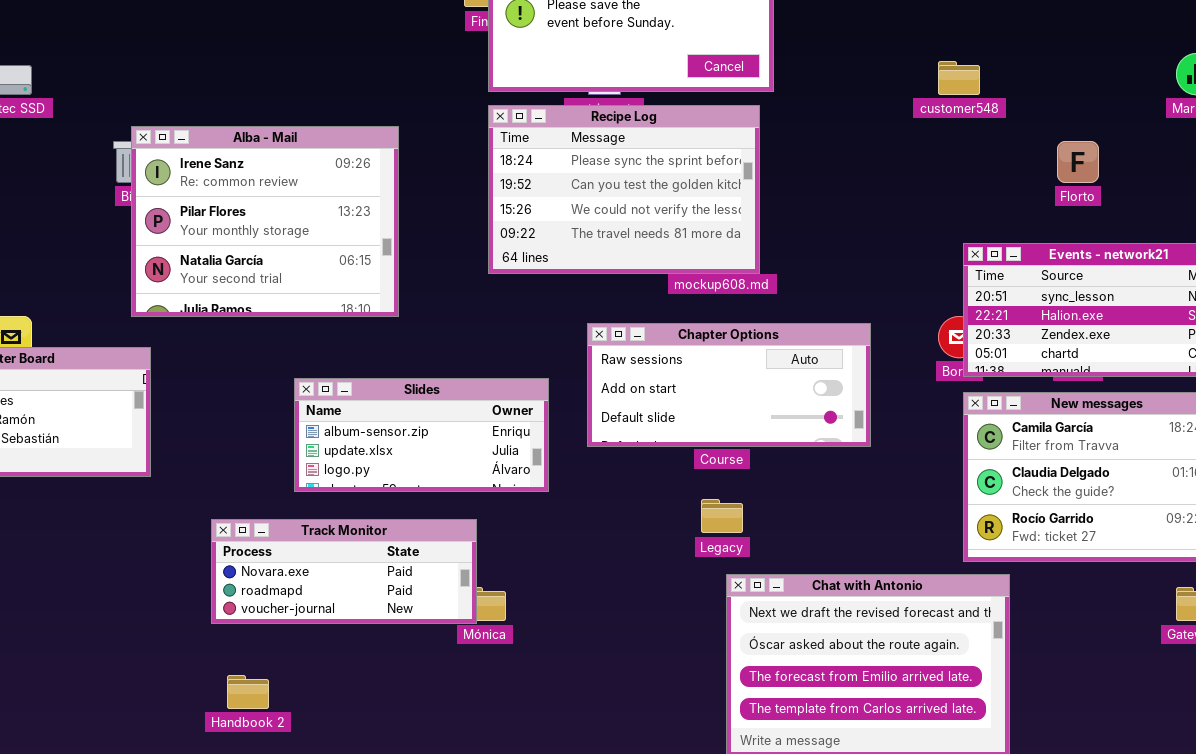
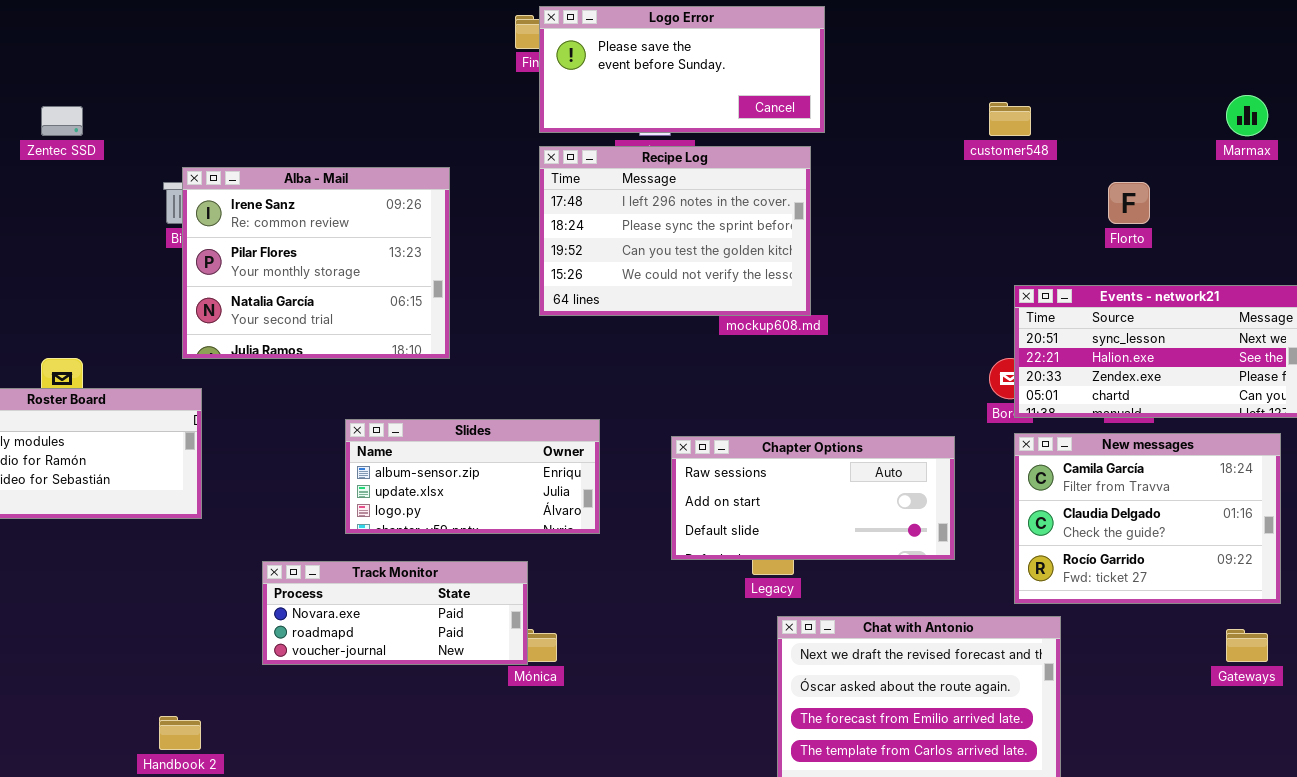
Recipe Log: [488,105,760,274] -> [539,146,811,316], scrolled up 1 row
Chapter Options: [587,323,871,447] -> [671,436,955,560], moved
Handbook 2: [227,675,269,709] -> [159,716,201,750], moved

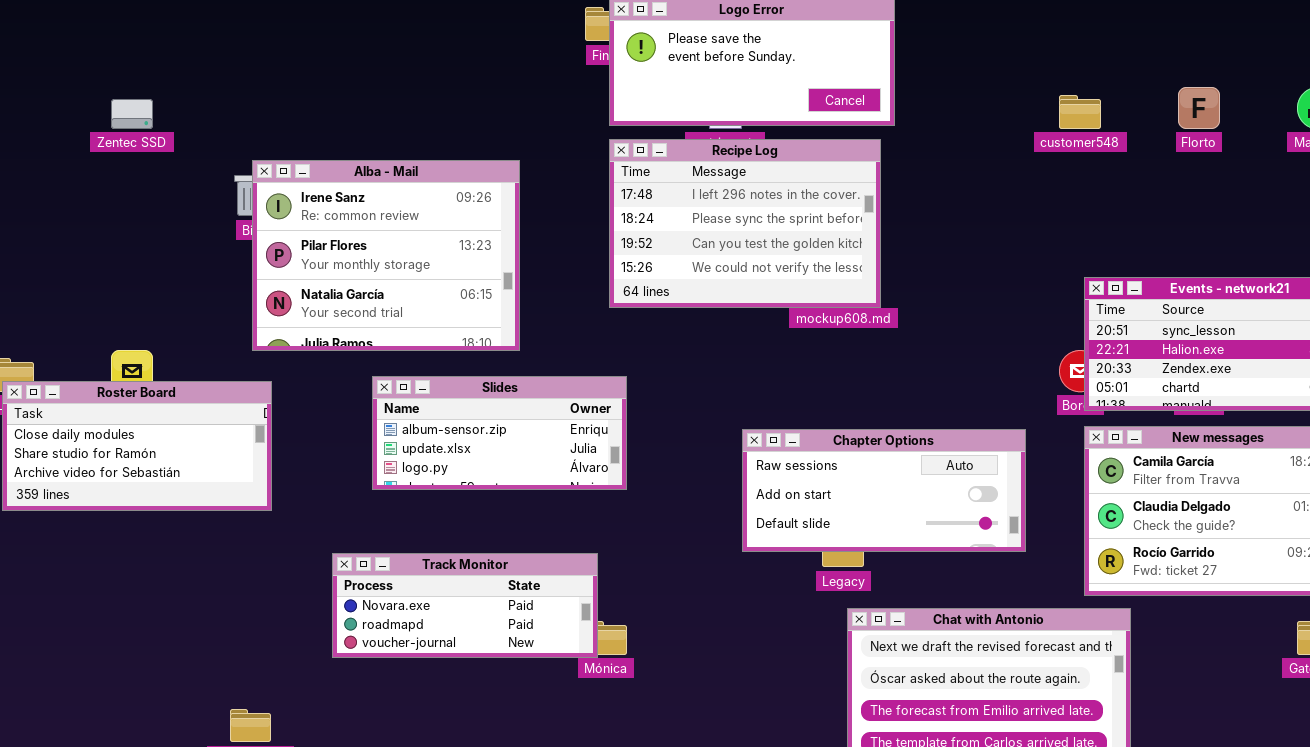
Florto: [1108,182,1150,224] -> [1178,87,1220,129], moved
Slides: [345,419,600,534] -> [372,376,627,490], moved

